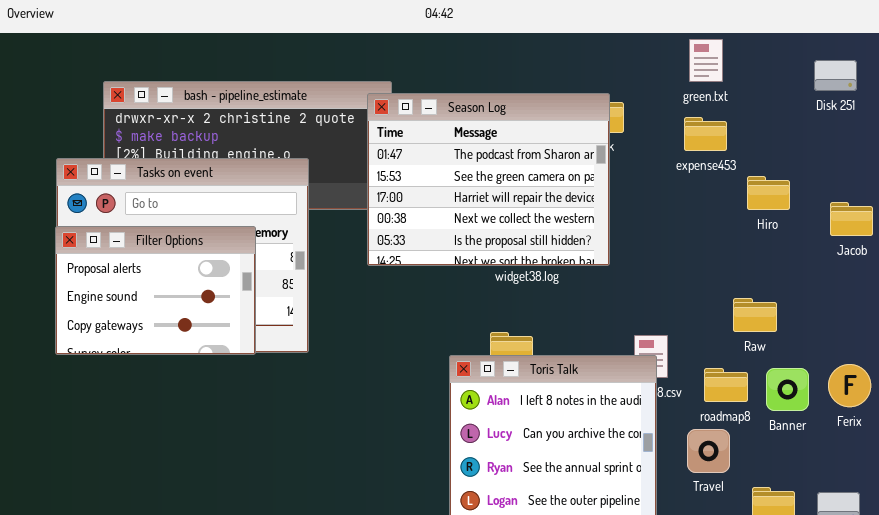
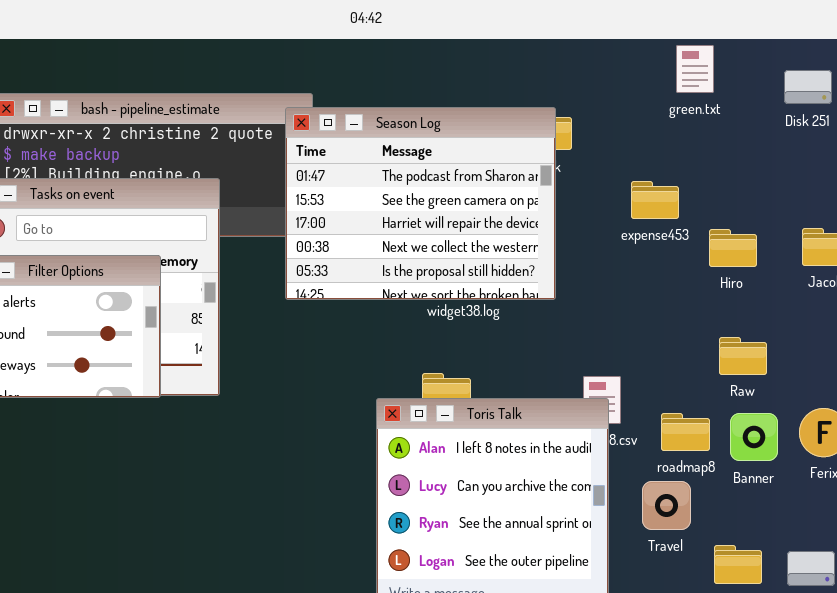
green.txt: [689,39,723,82] -> [676,45,714,93], moved
expense453: [684,117,727,151] -> [631,181,679,219], moved
Hiro: [747,176,790,210] -> [709,229,757,267], moved
Raw: [733,298,777,332] -> [719,337,767,375], moved

